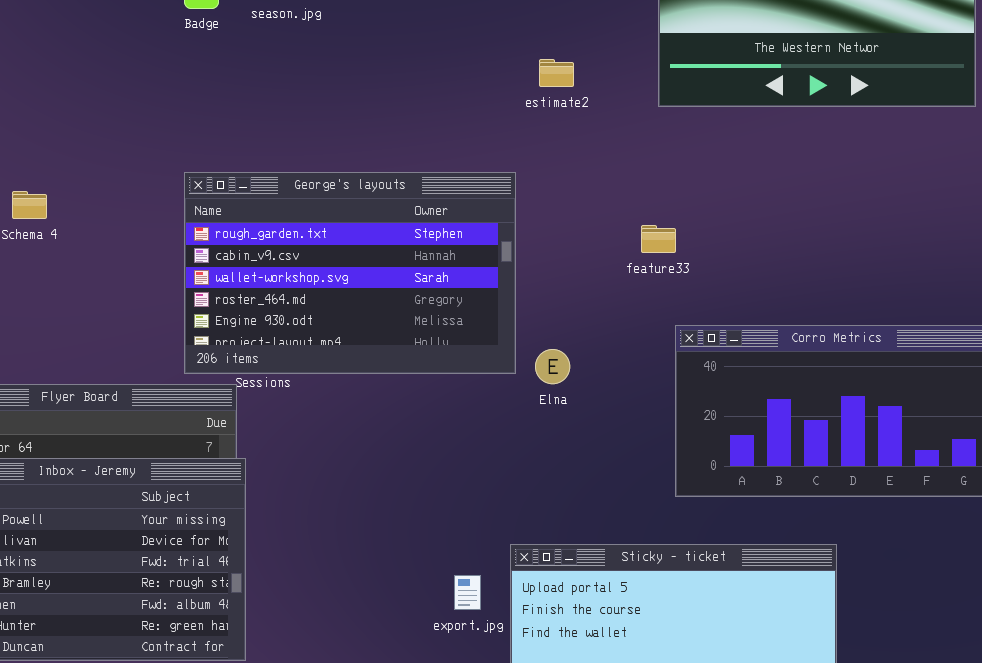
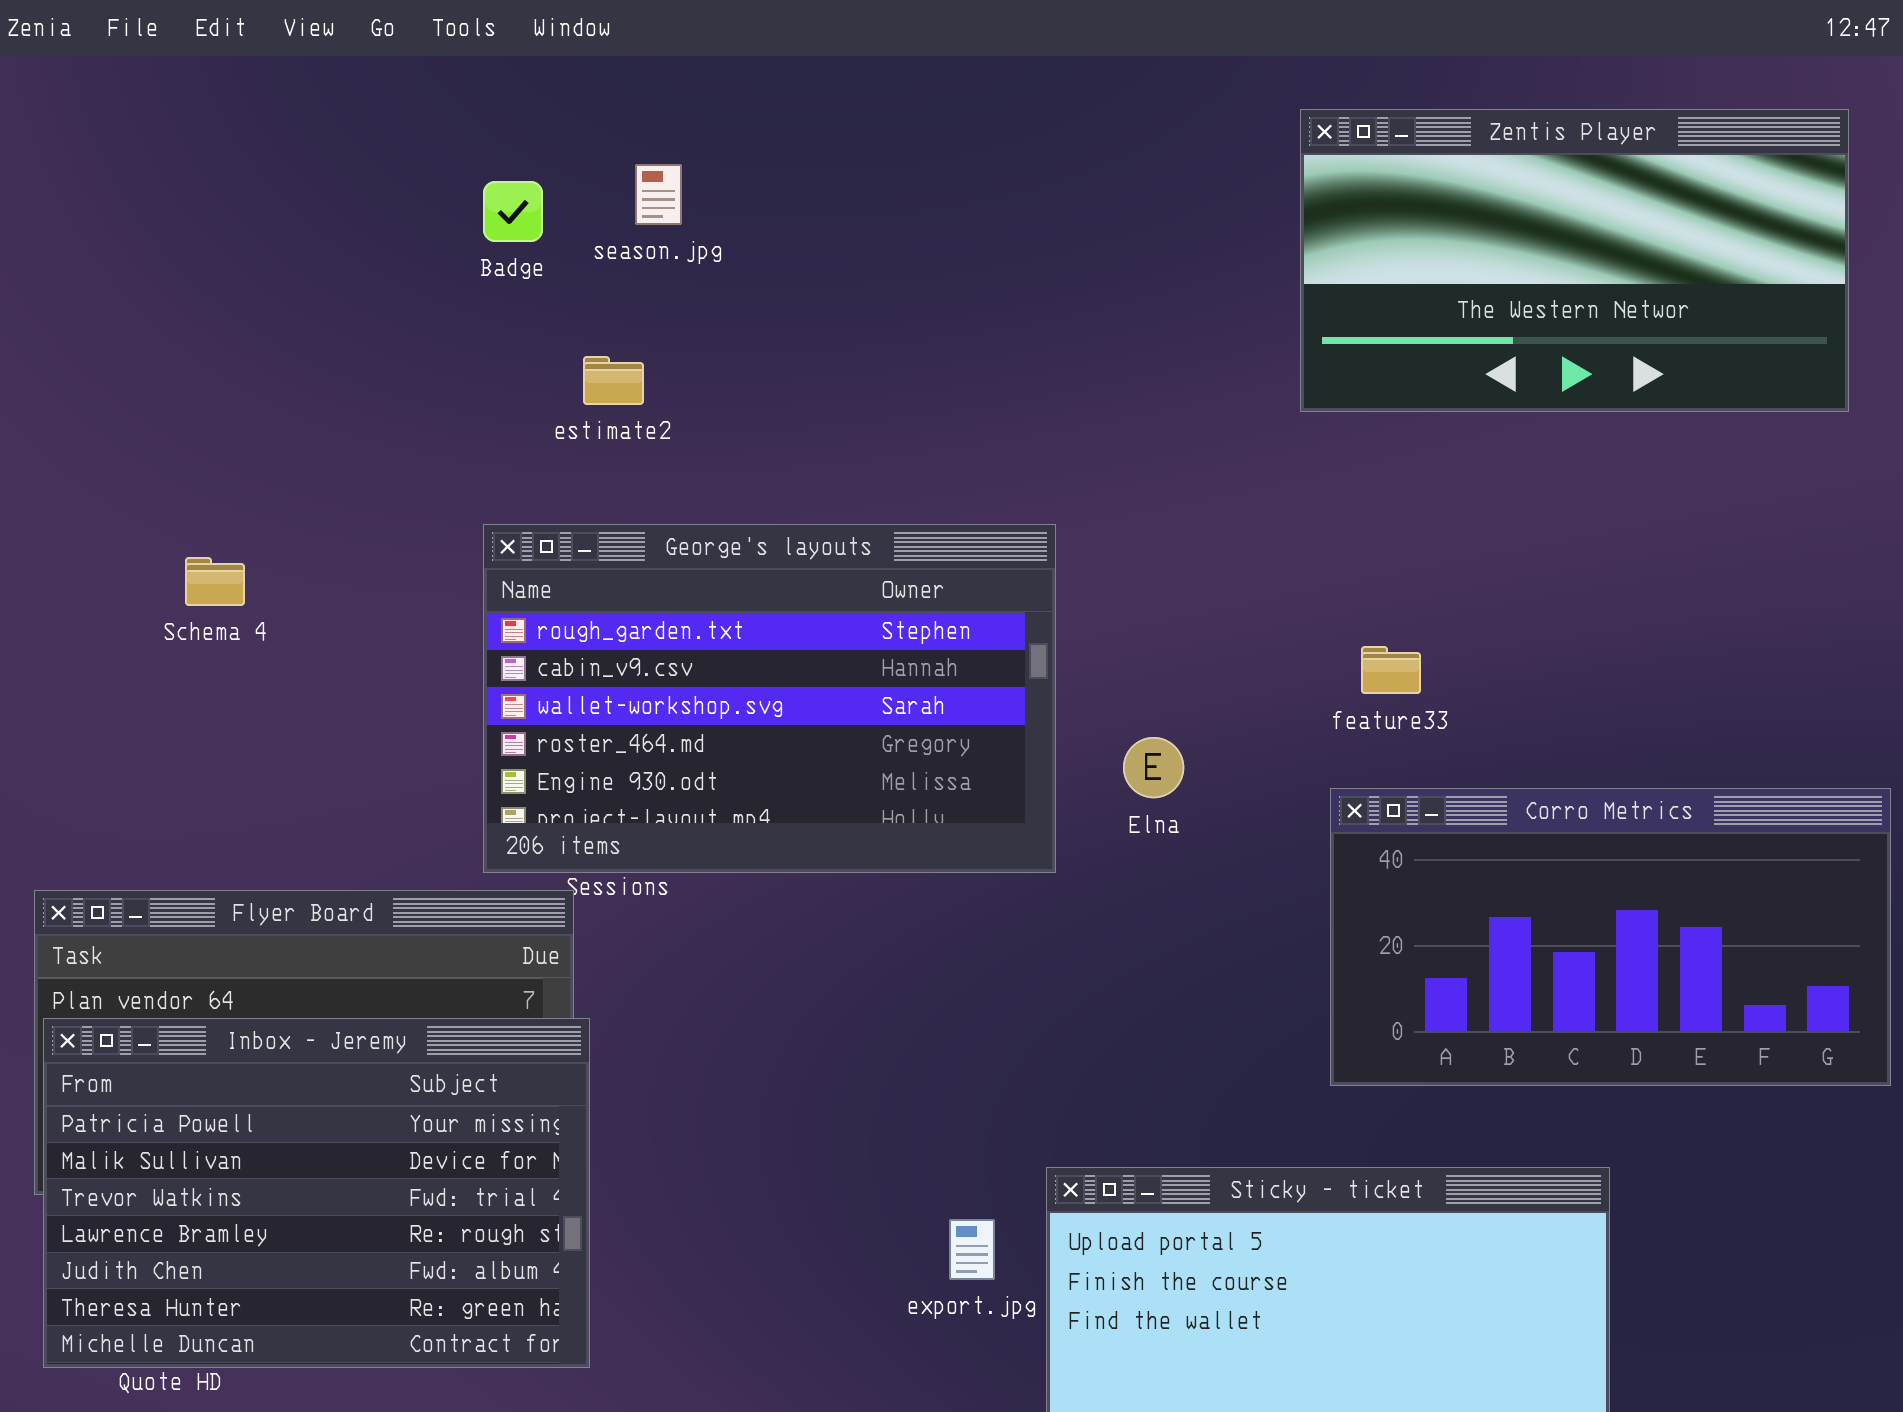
estimate2: [539,59,574,87] -> [583,356,644,405], moved
feature33: [641,225,676,253] -> [1361,646,1421,694], moved
Elna: [535,349,570,384] -> [1123,737,1184,798], moved

